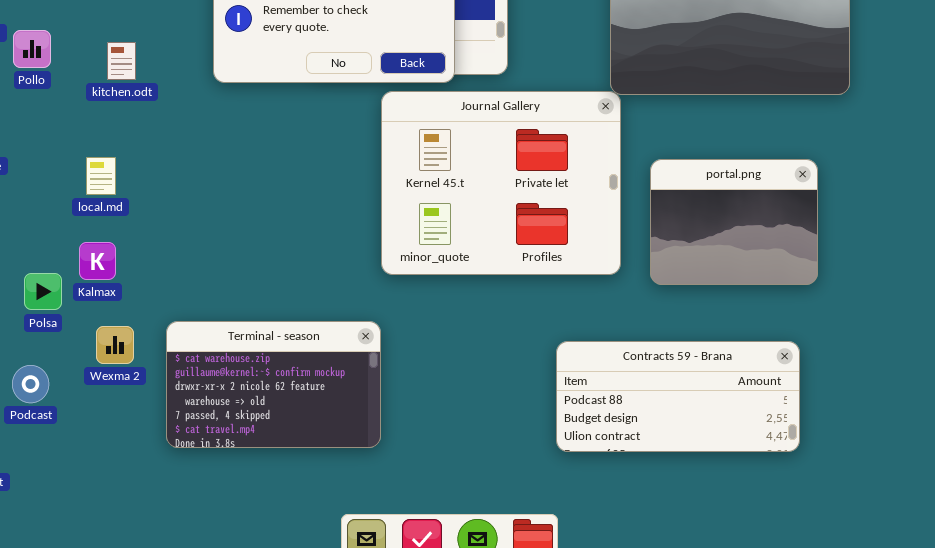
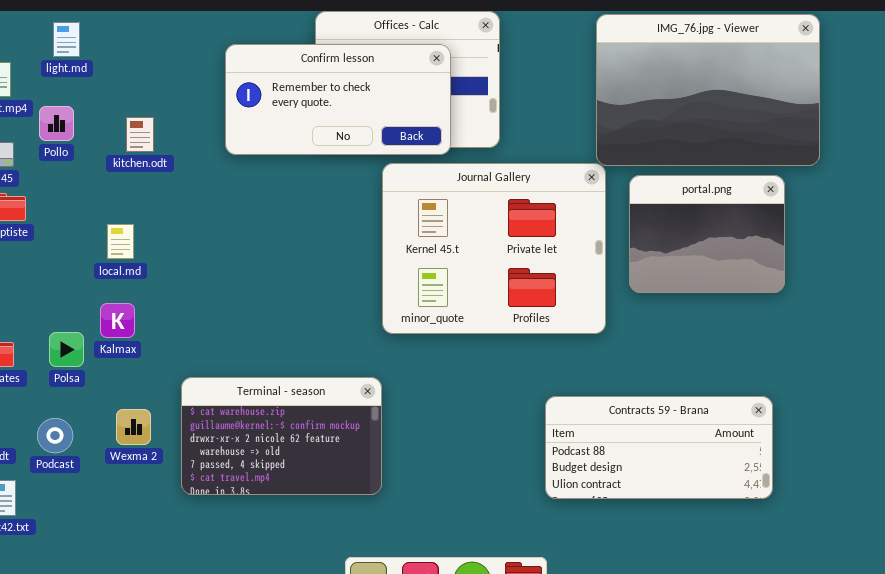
portal.png: [650,159,818,285] -> [629,175,785,293], moved
Wexma 2: [96,326,134,364] -> [116,409,151,445], moved

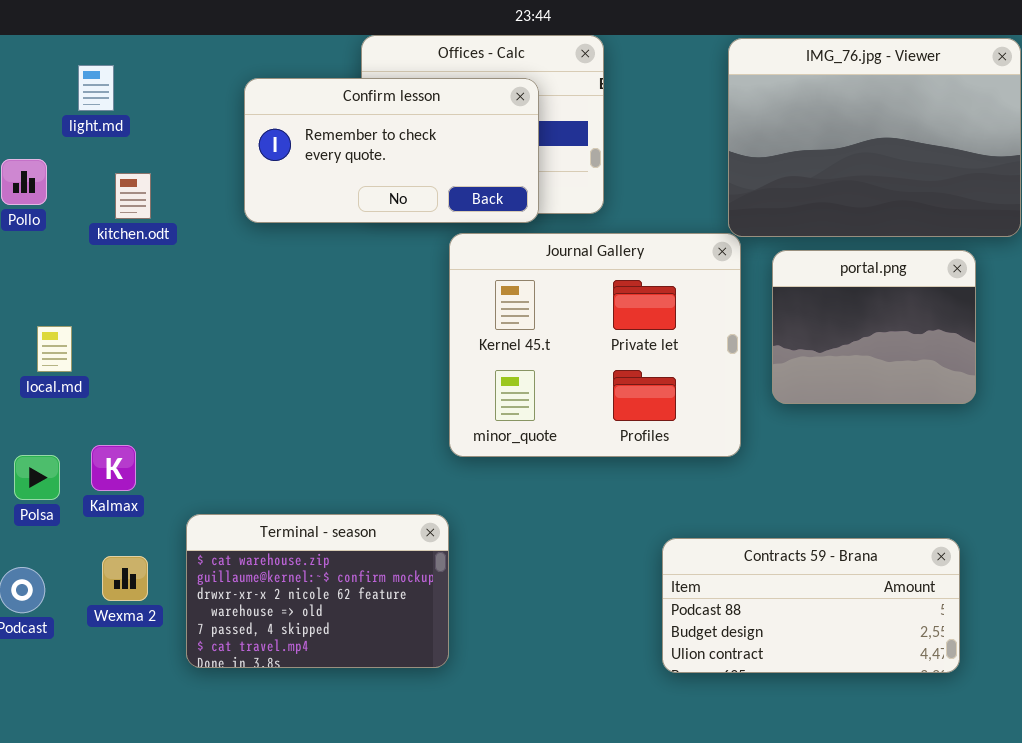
light.md: [53,22,80,57] -> [78,65,114,111], moved
local.md: [107,224,134,259] -> [37,326,72,372], moved
Kalmax: [100,303,135,338] -> [91,445,136,491], moved

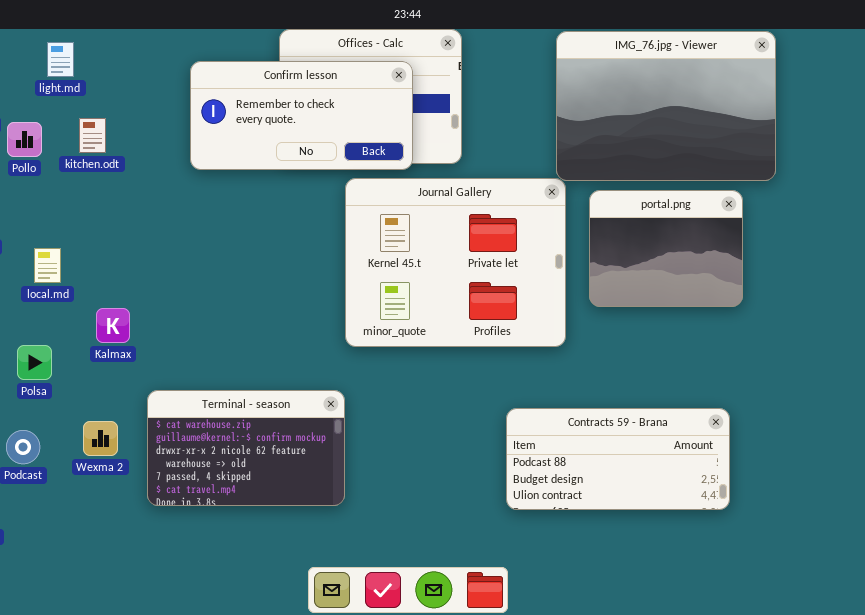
light.md: [78,65,114,111] -> [47,42,74,77], moved
kitchen.odt: [115,173,151,219] -> [79,118,106,153], moved
Kalmax: [91,445,136,491] -> [96,308,130,343], moved

